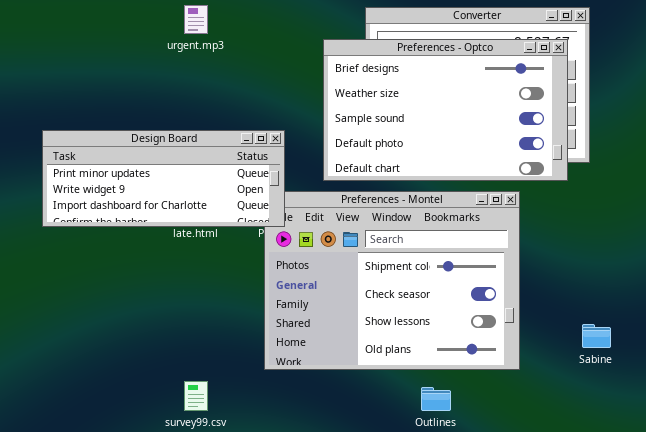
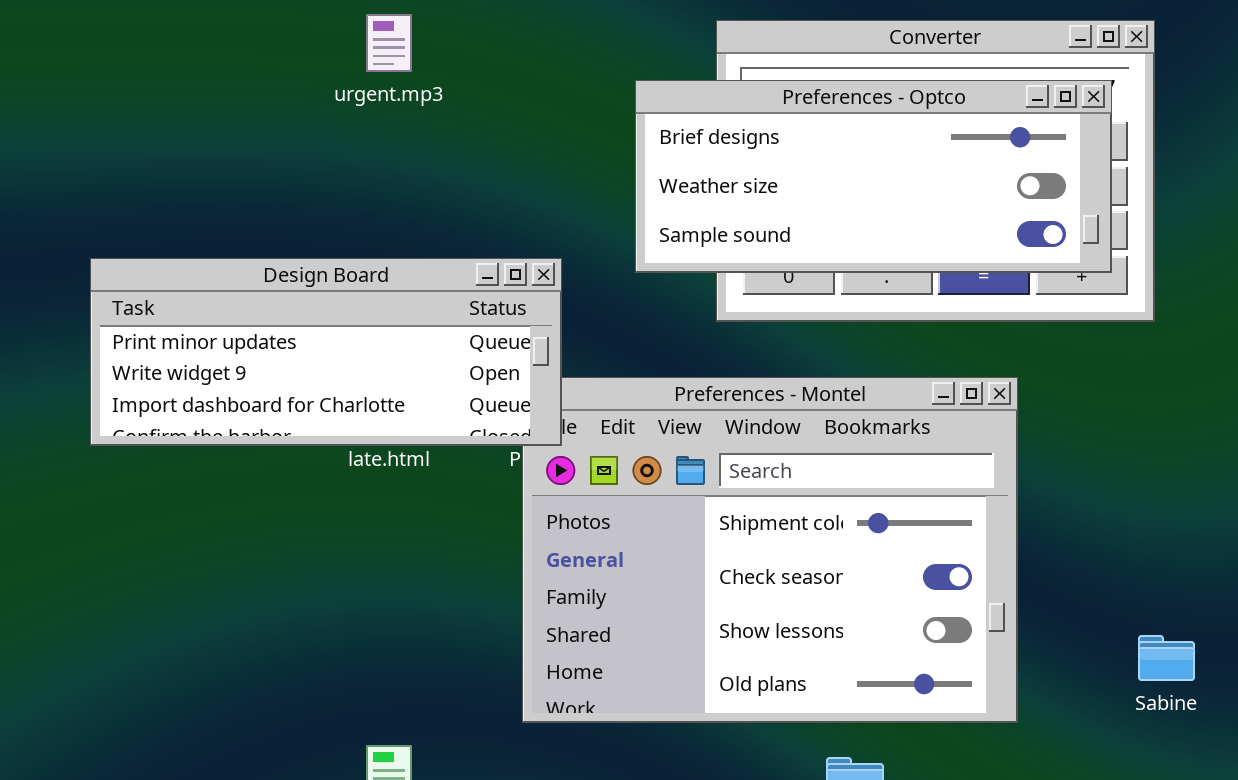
Preferences - Optco: [323,39,568,181] -> [635,80,1112,273], resized

